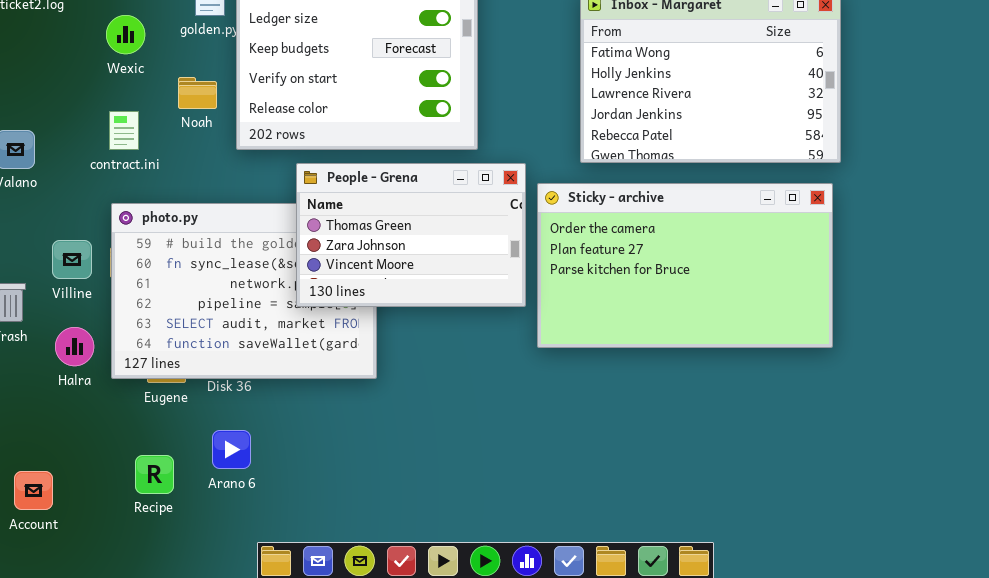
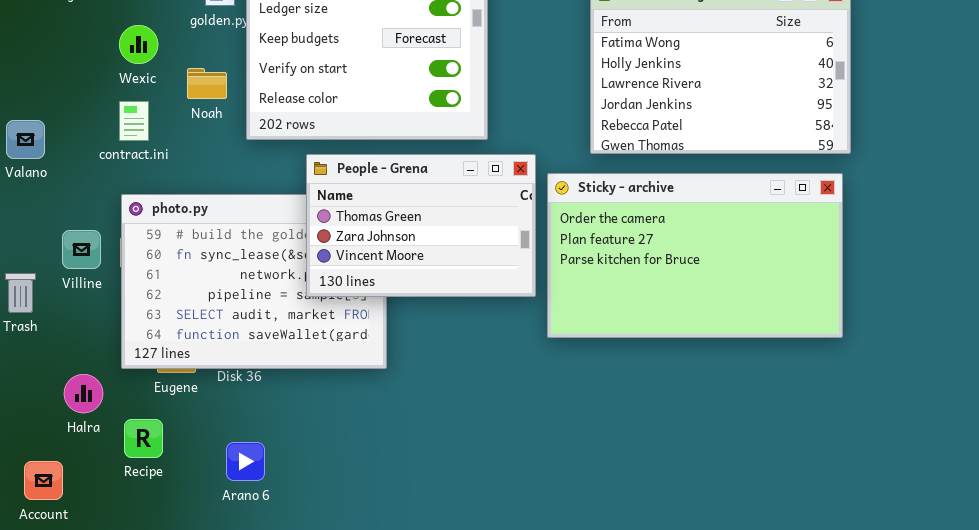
Wexic: [106,15,145,54] -> [119,25,158,64], moved
Halra: [55,327,94,366] -> [64,374,103,413], moved
Arano 6: [212,430,251,469] -> [226,442,265,481], moved
Recipe: [135,455,174,494] -> [124,419,163,458], moved

